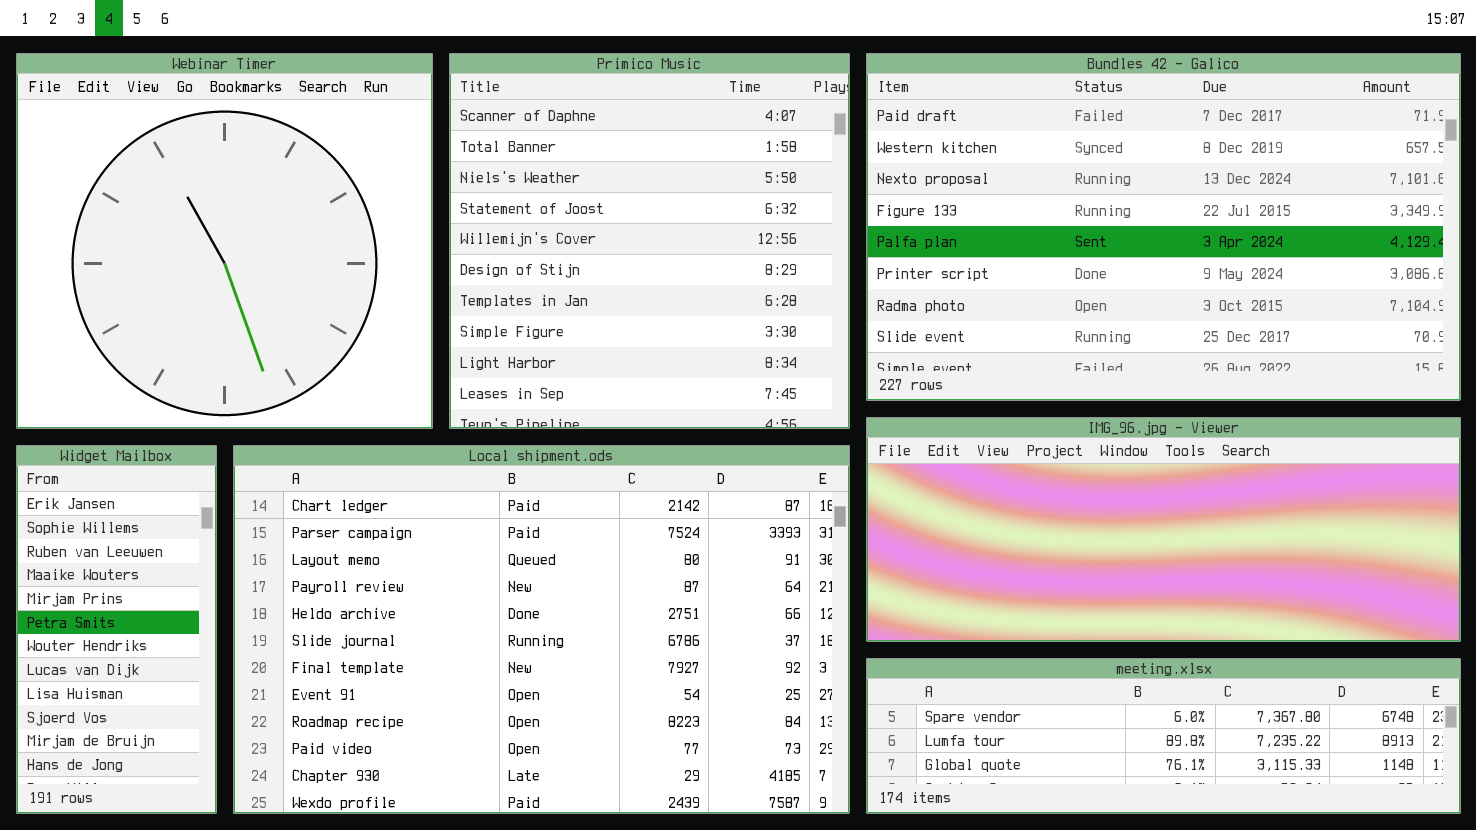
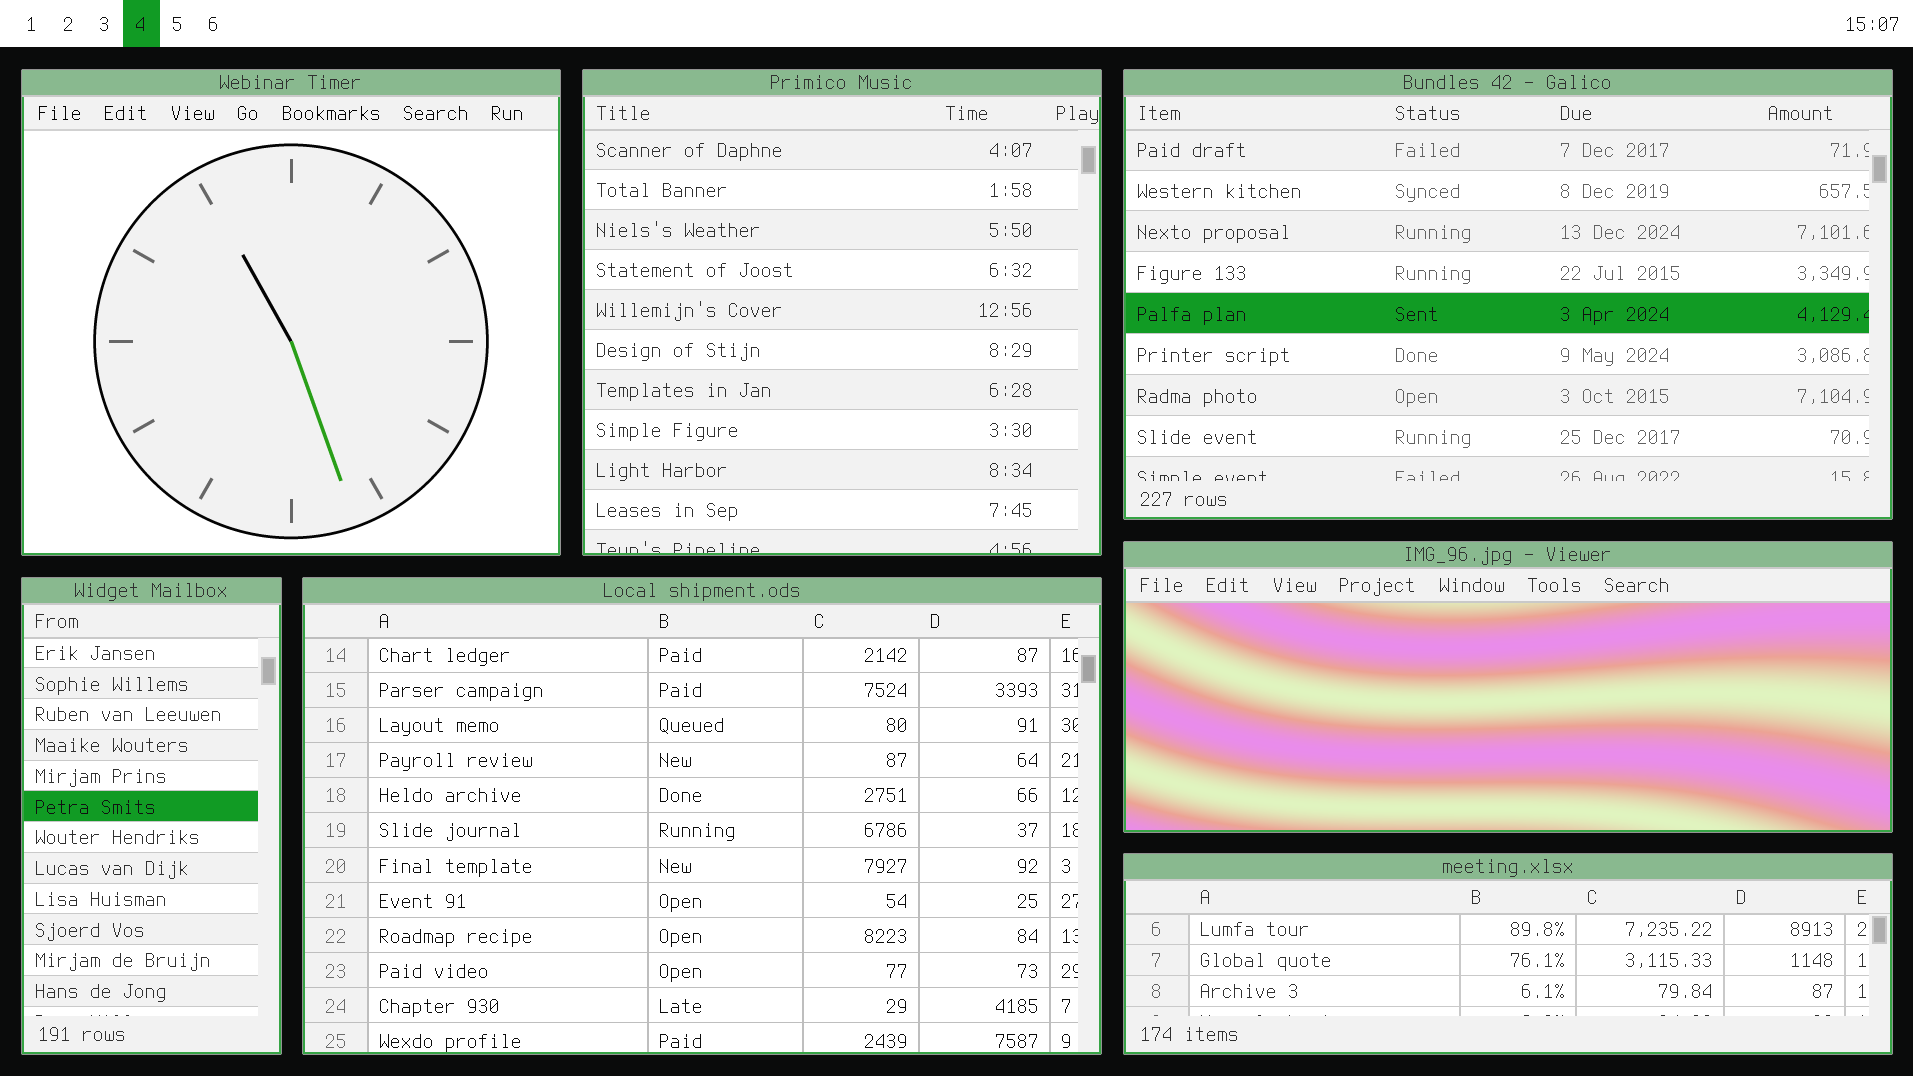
meeting.xlsx: [866,658,1461,814] -> [1123,853,1893,1055], scrolled down 1 row

